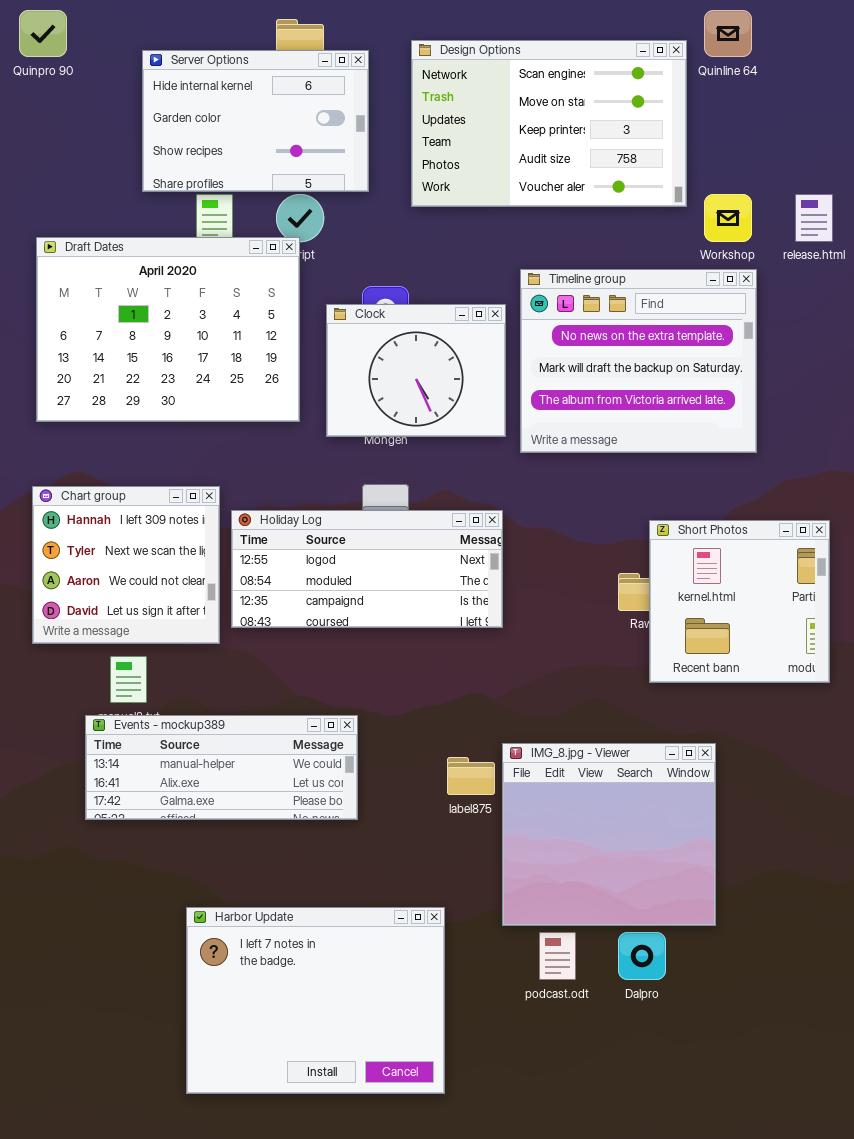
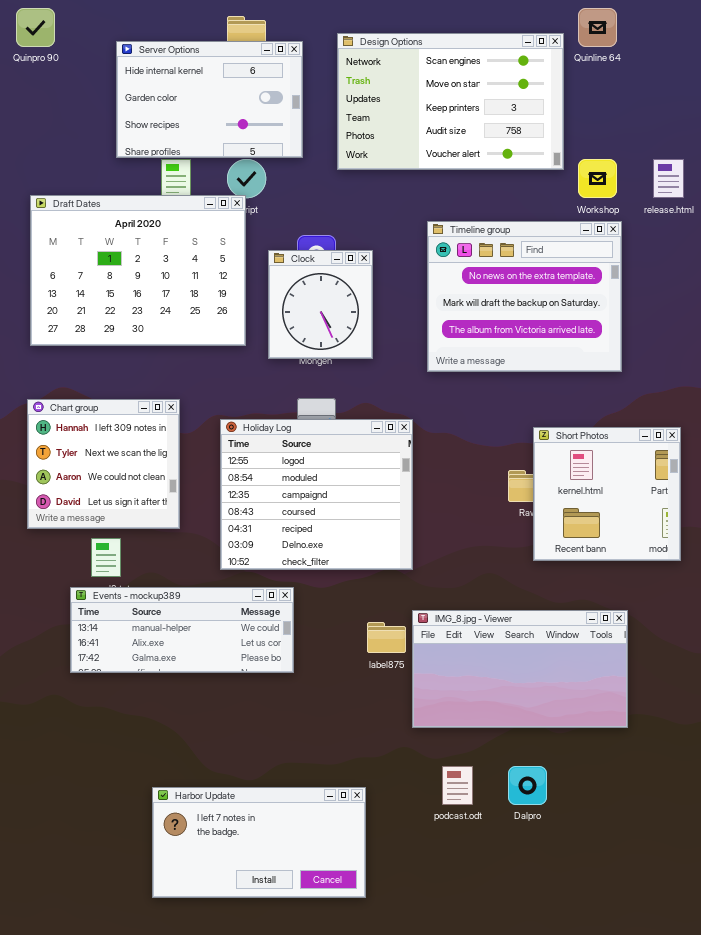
Clock: [326,304,506,437] -> [268,250,373,359], resized
Holiday Log: [231,510,503,628] -> [220,419,413,570], resized
IMG_8.jpg - Viewer: [502,743,716,926] -> [412,610,628,728], resized
Harbor Update: [186,907,445,1094] -> [152,787,366,898], resized

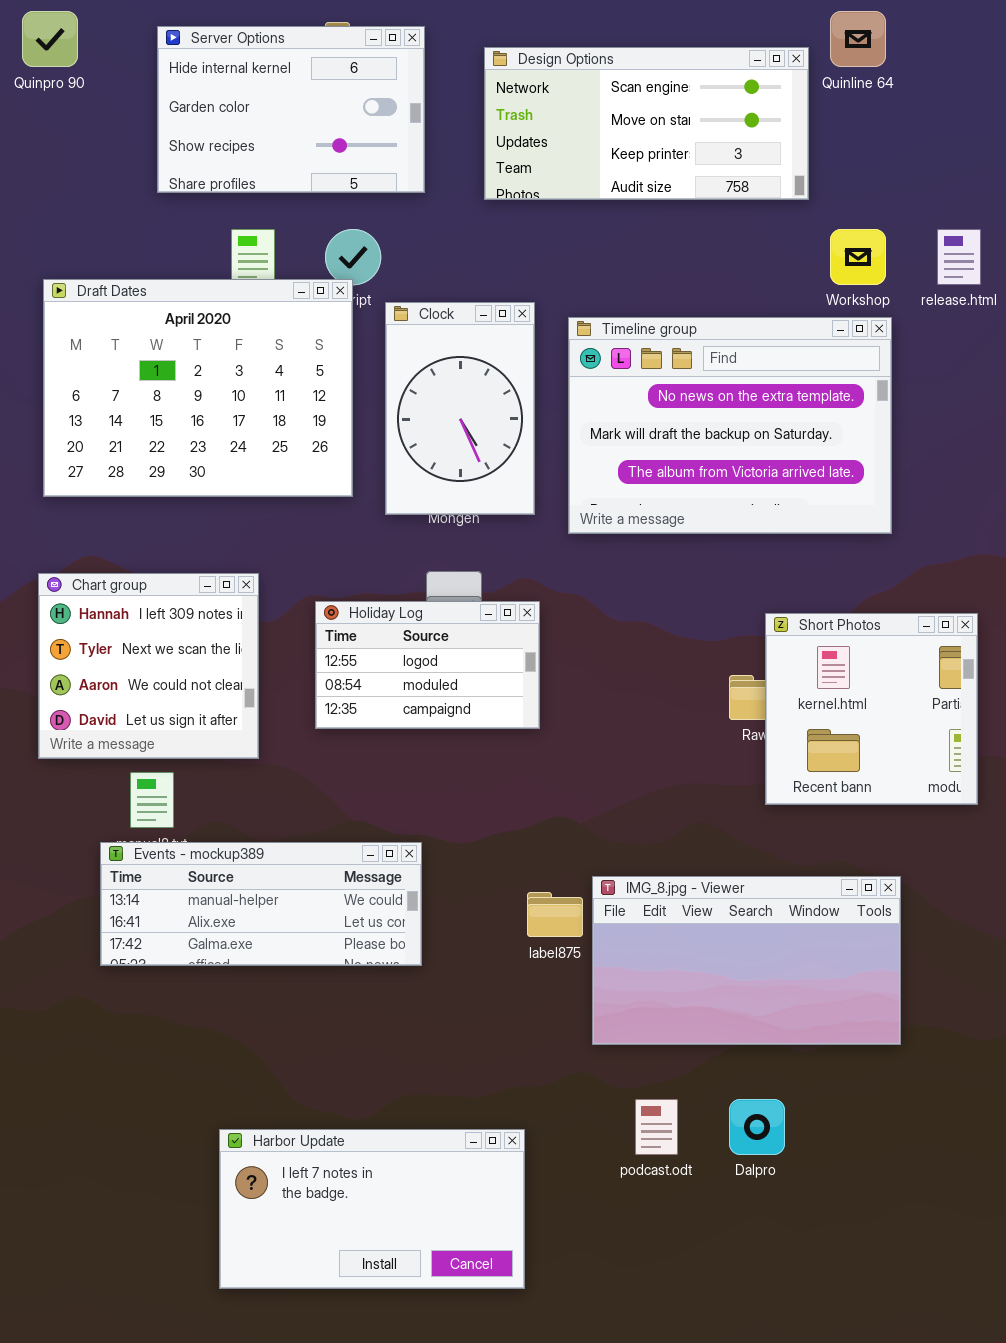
Design Options: [337,33,564,170] -> [484,47,809,200], resized
Server Options: [116,41,303,158] -> [157,26,425,193], moved
Timeline group: [427,221,622,372] -> [568,317,892,534], resized
Clock: [268,250,373,359] -> [385,302,535,515], resized
Holiday Log: [220,419,413,570] -> [315,601,540,729], resized

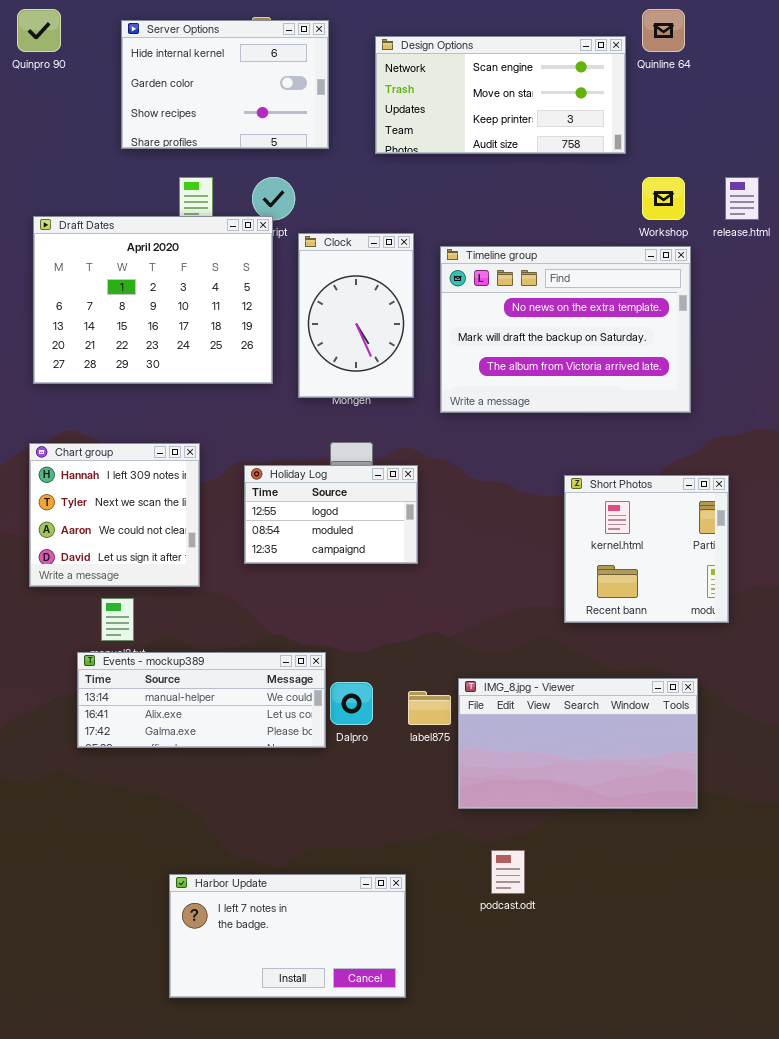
Short Photos: [765,613,978,805] -> [564,475,729,623], moved
Dalpro: [729,1099,785,1155] -> [330,682,373,725], moved

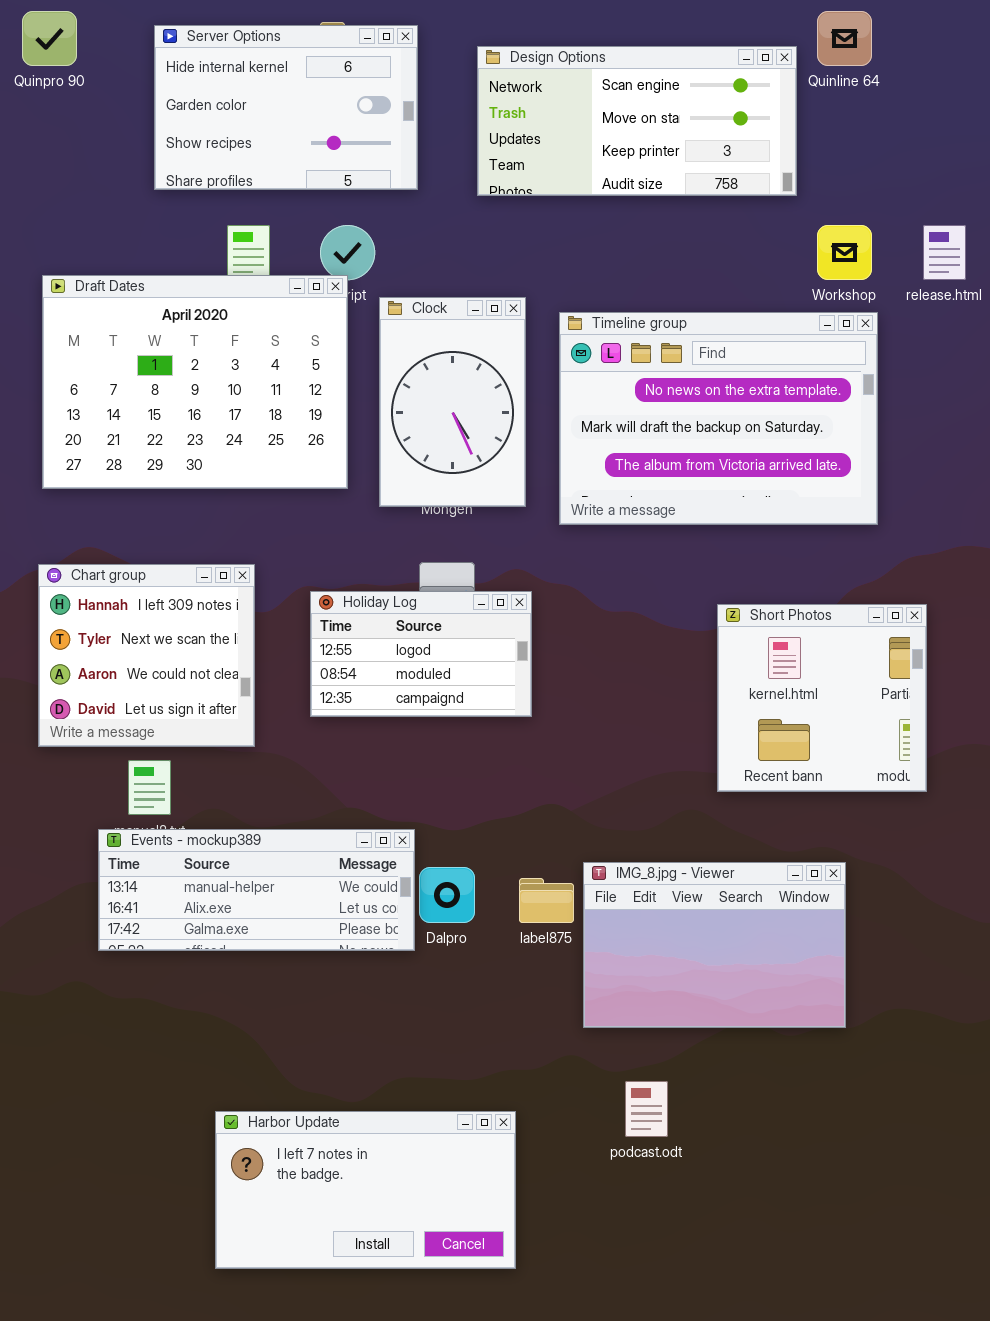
IMG_8.jpg - Viewer: [458,678,698,809] -> [583,862,846,1028], resized

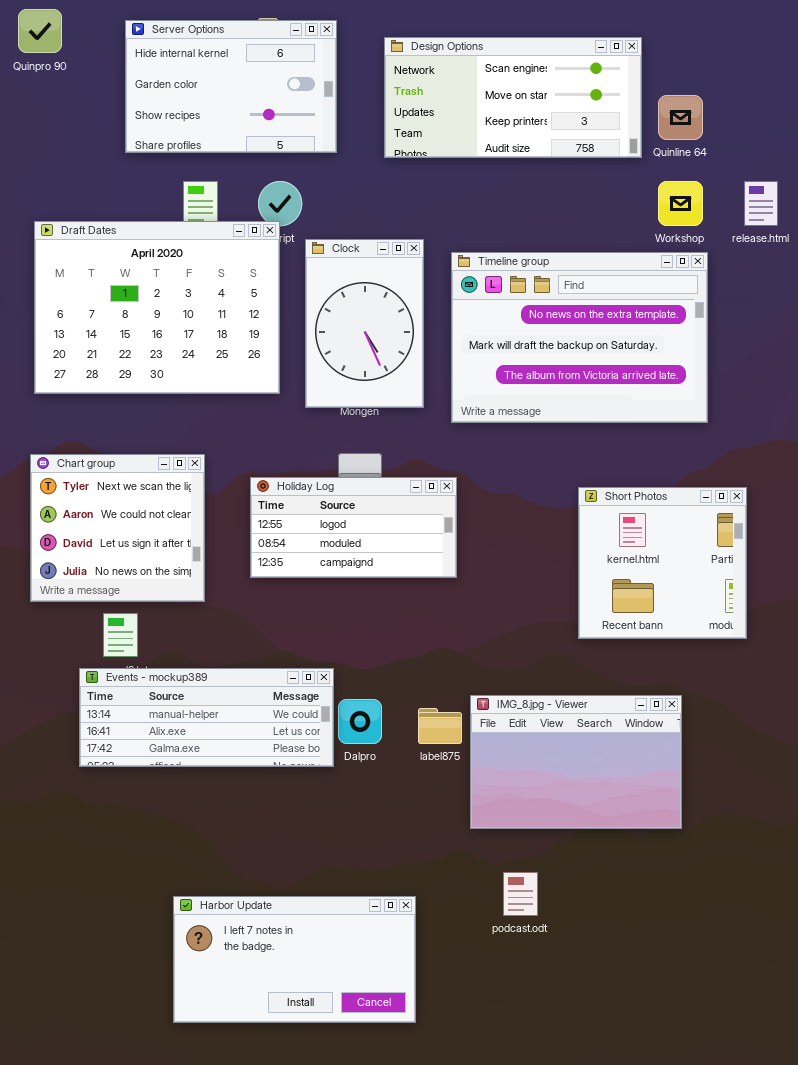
Quinline 64: [817,11,872,66] -> [658,95,703,140], moved
Chart group: [38,564,255,747] -> [30,454,205,602], scrolled down 1 row
Holiday Log: [310,591,532,717] -> [250,477,457,578], resized

